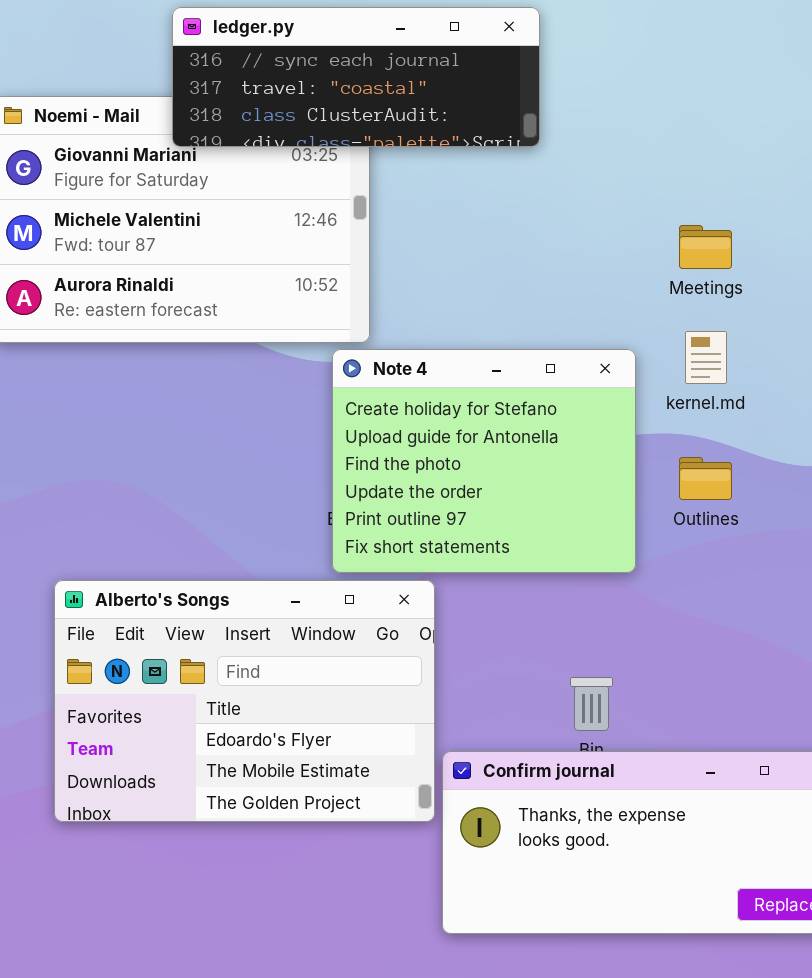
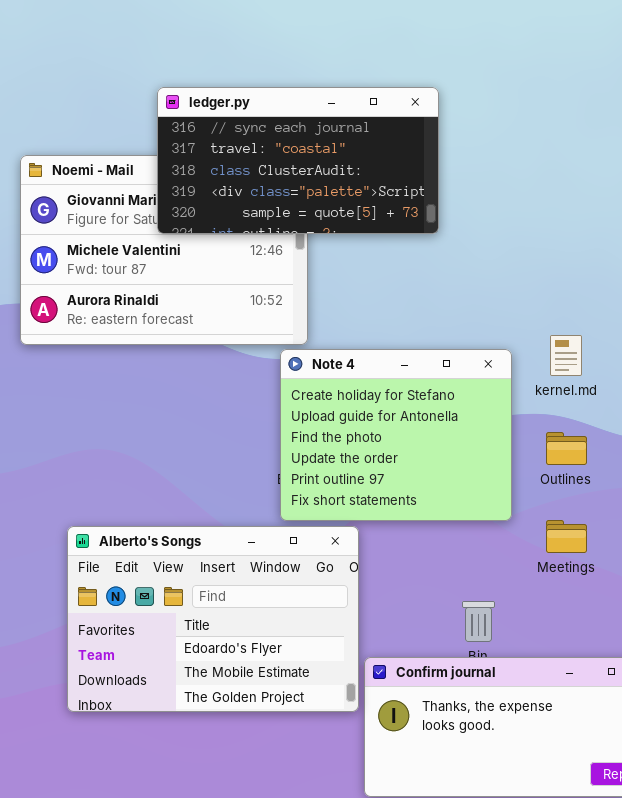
ledger.py: [172,7,540,147] -> [157,87,439,234], resized
Meetings: [679,225,732,269] -> [546,520,587,553], moved

